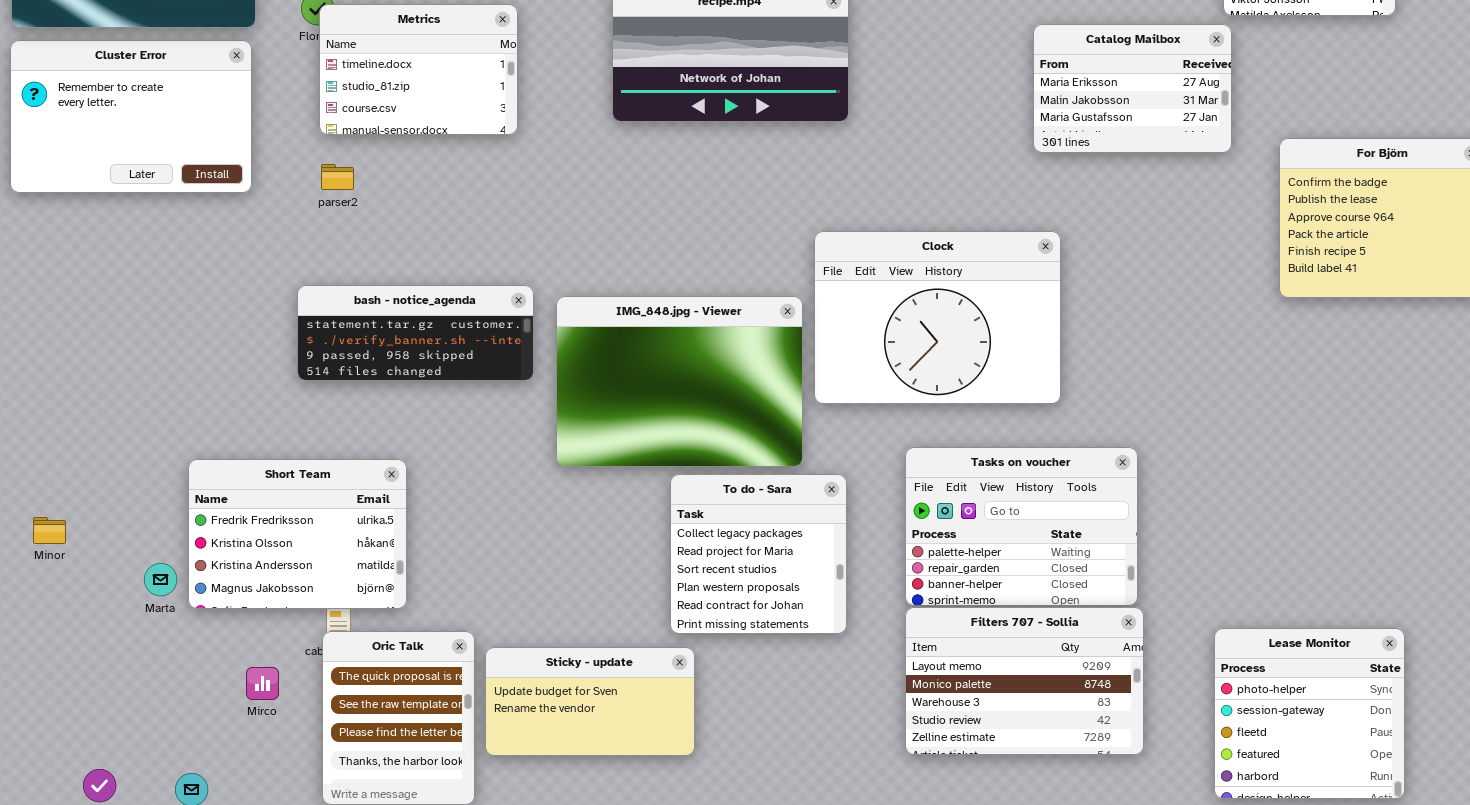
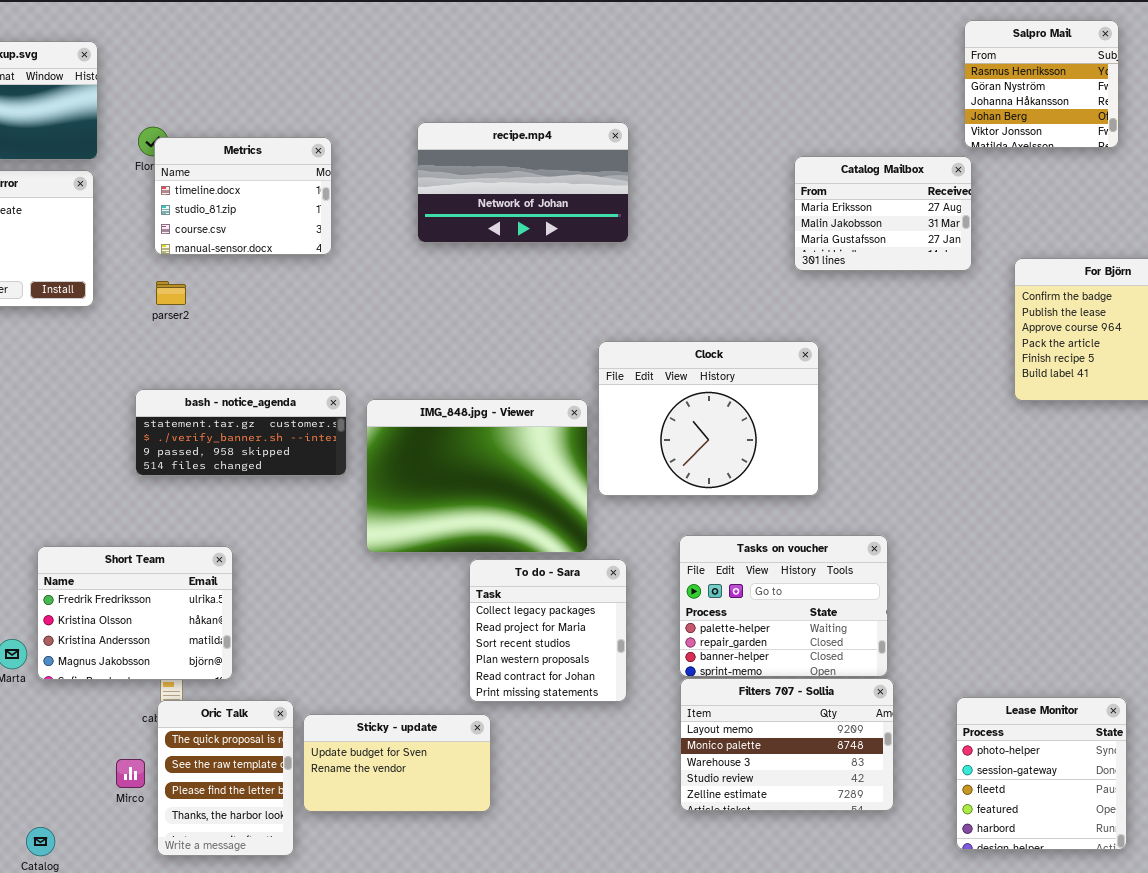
Mirco: [246,667,279,700] -> [116,759,145,788], moved

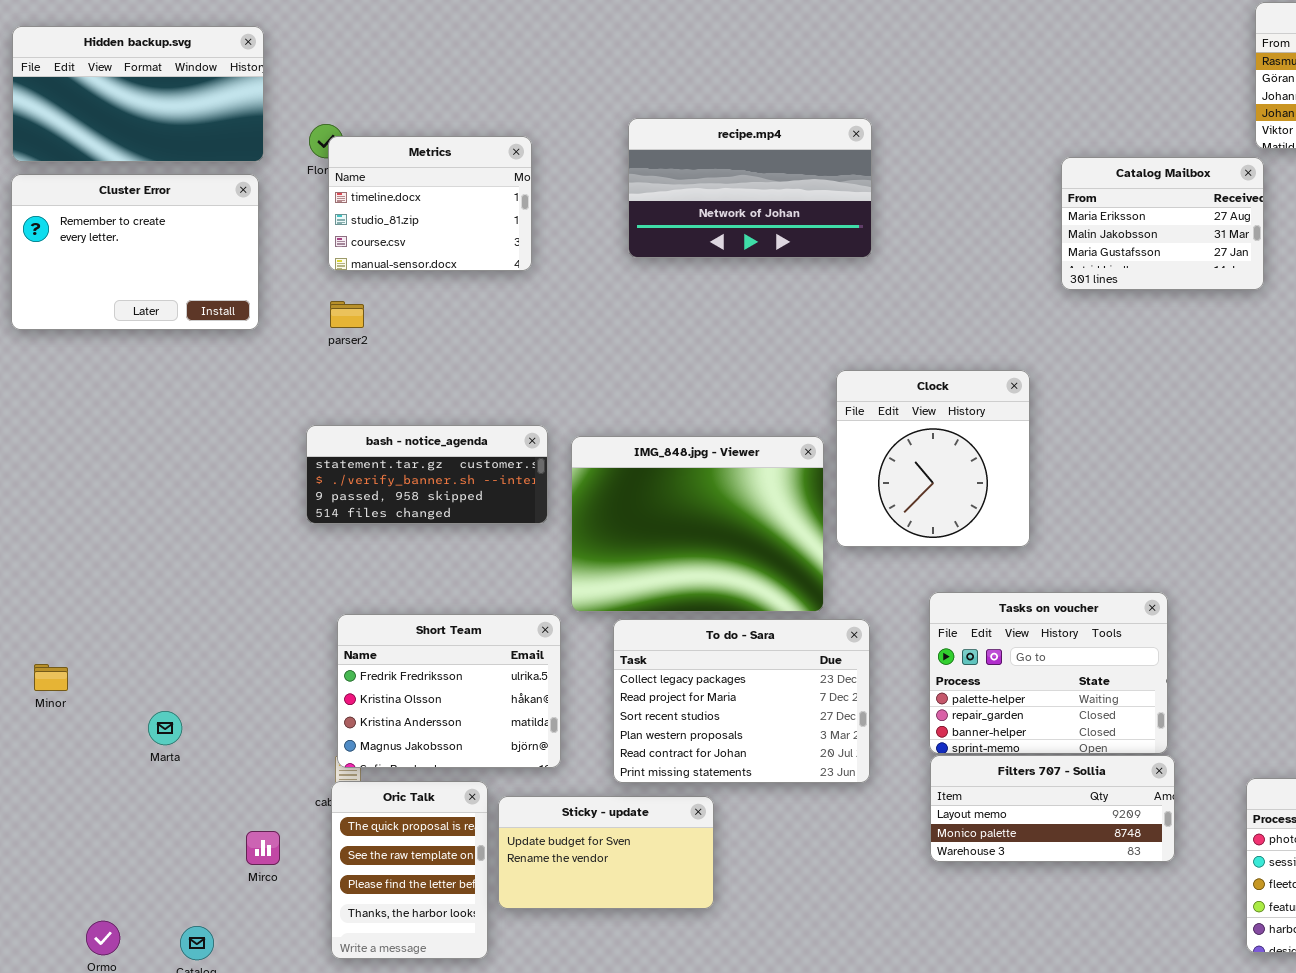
Clock: [598,341,819,496] -> [836,370,1030,547], resized
Short Team: [37,546,233,680] -> [337,614,561,768], moved
To do - Sara: [469,559,627,702] -> [613,619,870,783], resized
Filters 707 - Sollia: [680,678,894,811] -> [930,755,1175,862], resized
Mirco: [116,759,145,788] -> [246,831,280,865], moved

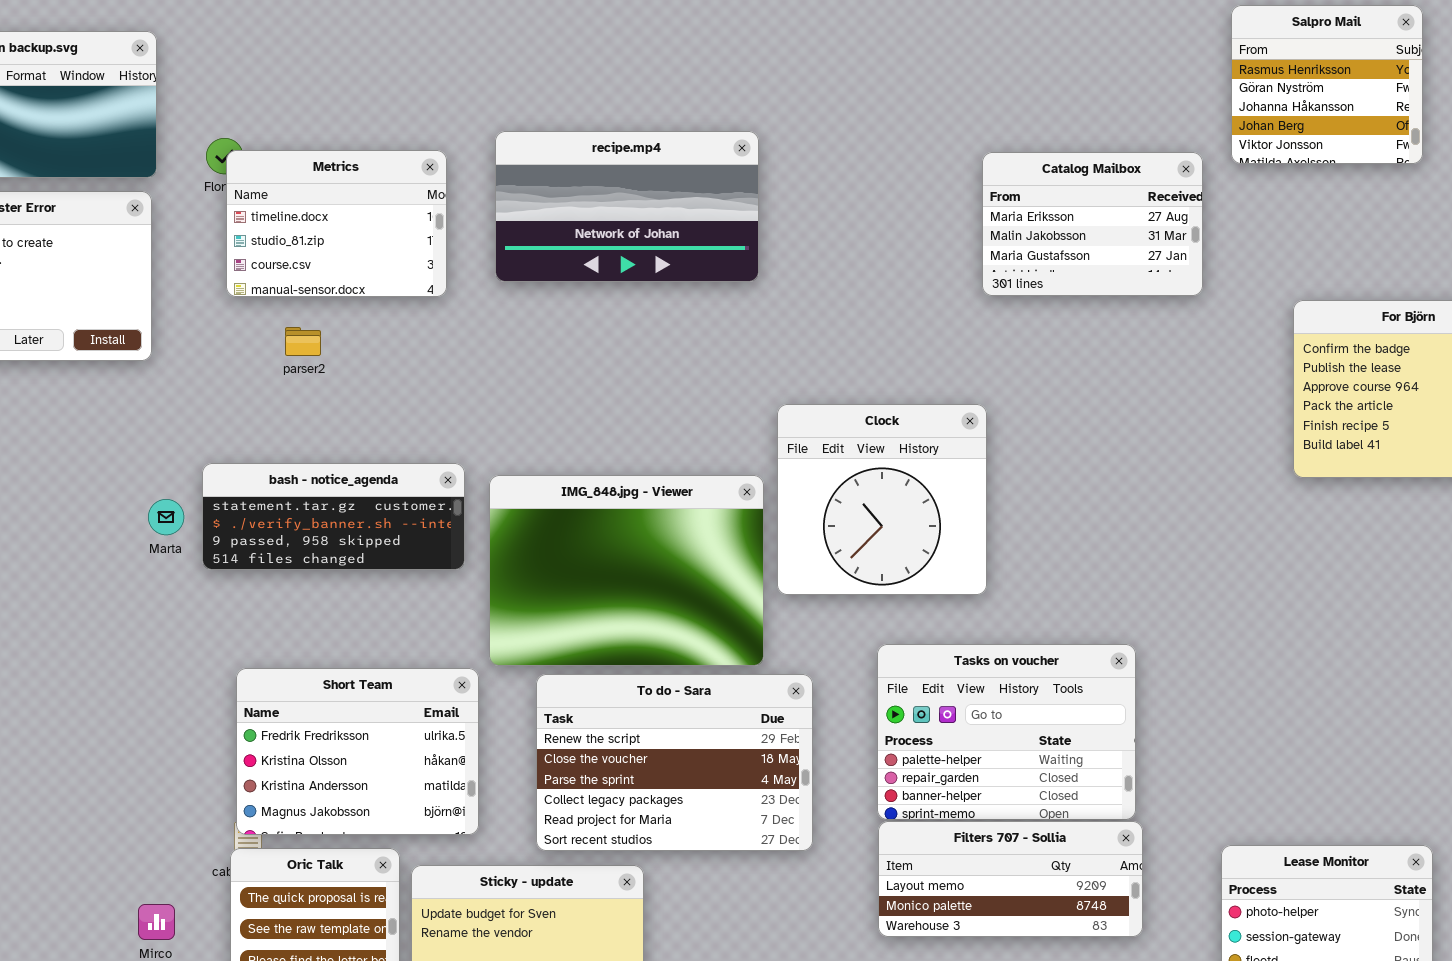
recipe.mp4: [628,118,872,258] -> [495,131,759,282], moved
Catalog Mailbox: [1061,157,1264,290] -> [982,152,1203,296], moved
parser2: [330,301,364,328] -> [285,327,321,356], moved
To do - Sara: [613,619,870,783] -> [536,674,813,851], scrolled up 3 rows
Marta: [148,711,182,745] -> [148,499,184,535], moved

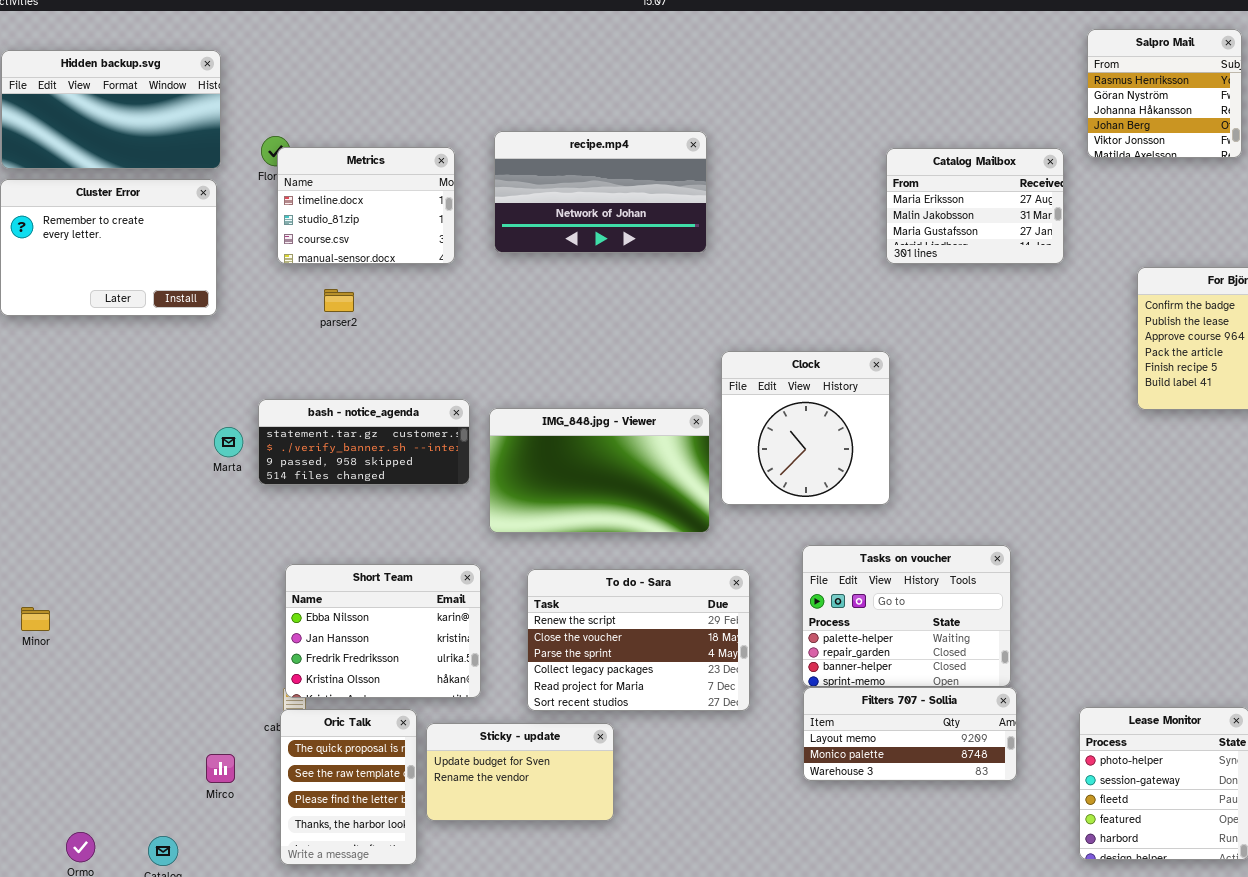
IMG_848.jpg - Viewer: [489,475,764,666] -> [489,408,710,533], resized
Short Team: [236,668,479,835] -> [285,564,481,698], scrolled up 2 rows

